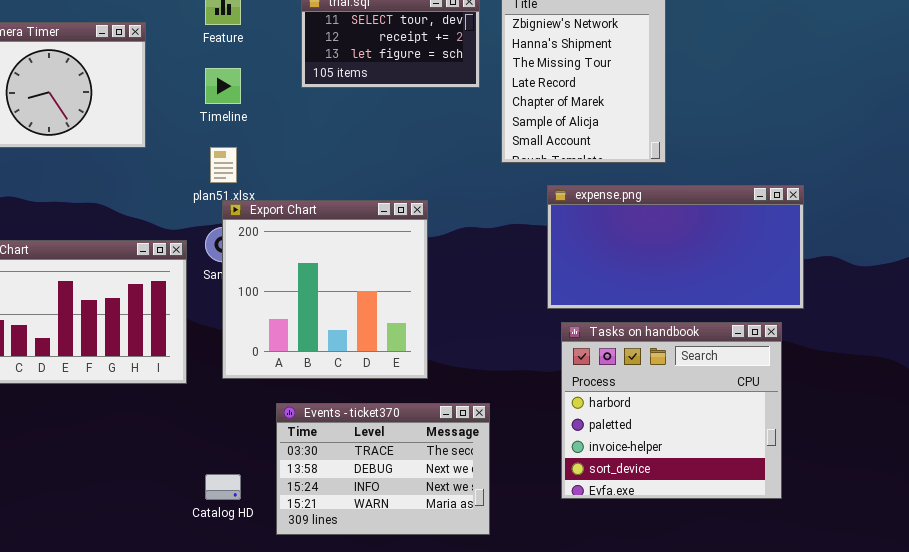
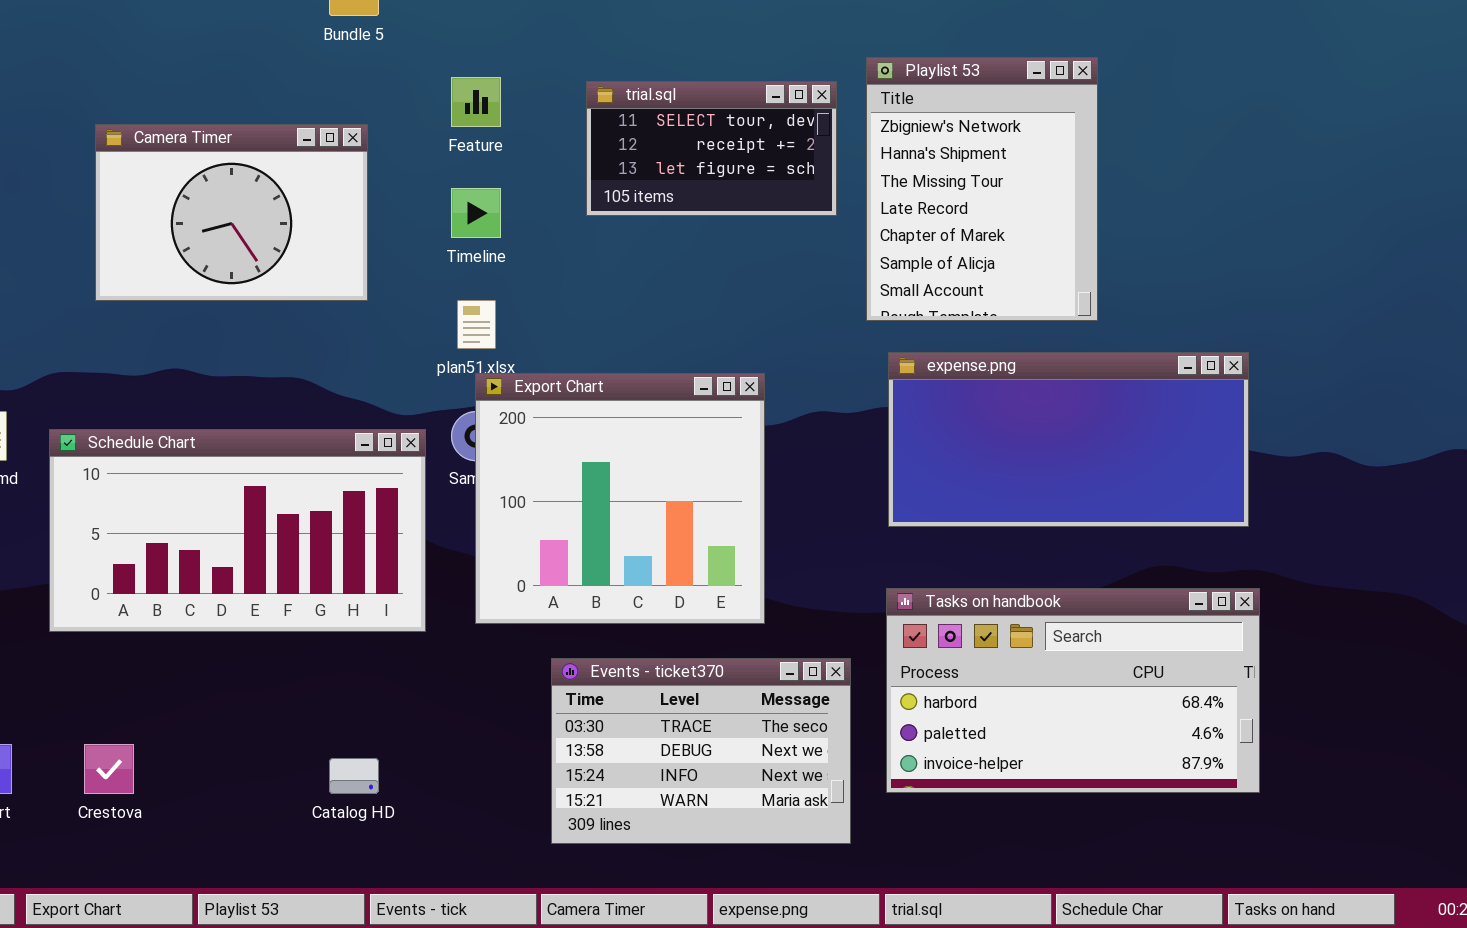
expense.png: [547,185,804,309] -> [888,352,1249,527], moved
Tasks on handbook: [561,322,782,499] -> [886,588,1260,793], resized
Catalog HD: [205,474,241,500] -> [329,758,379,794], moved

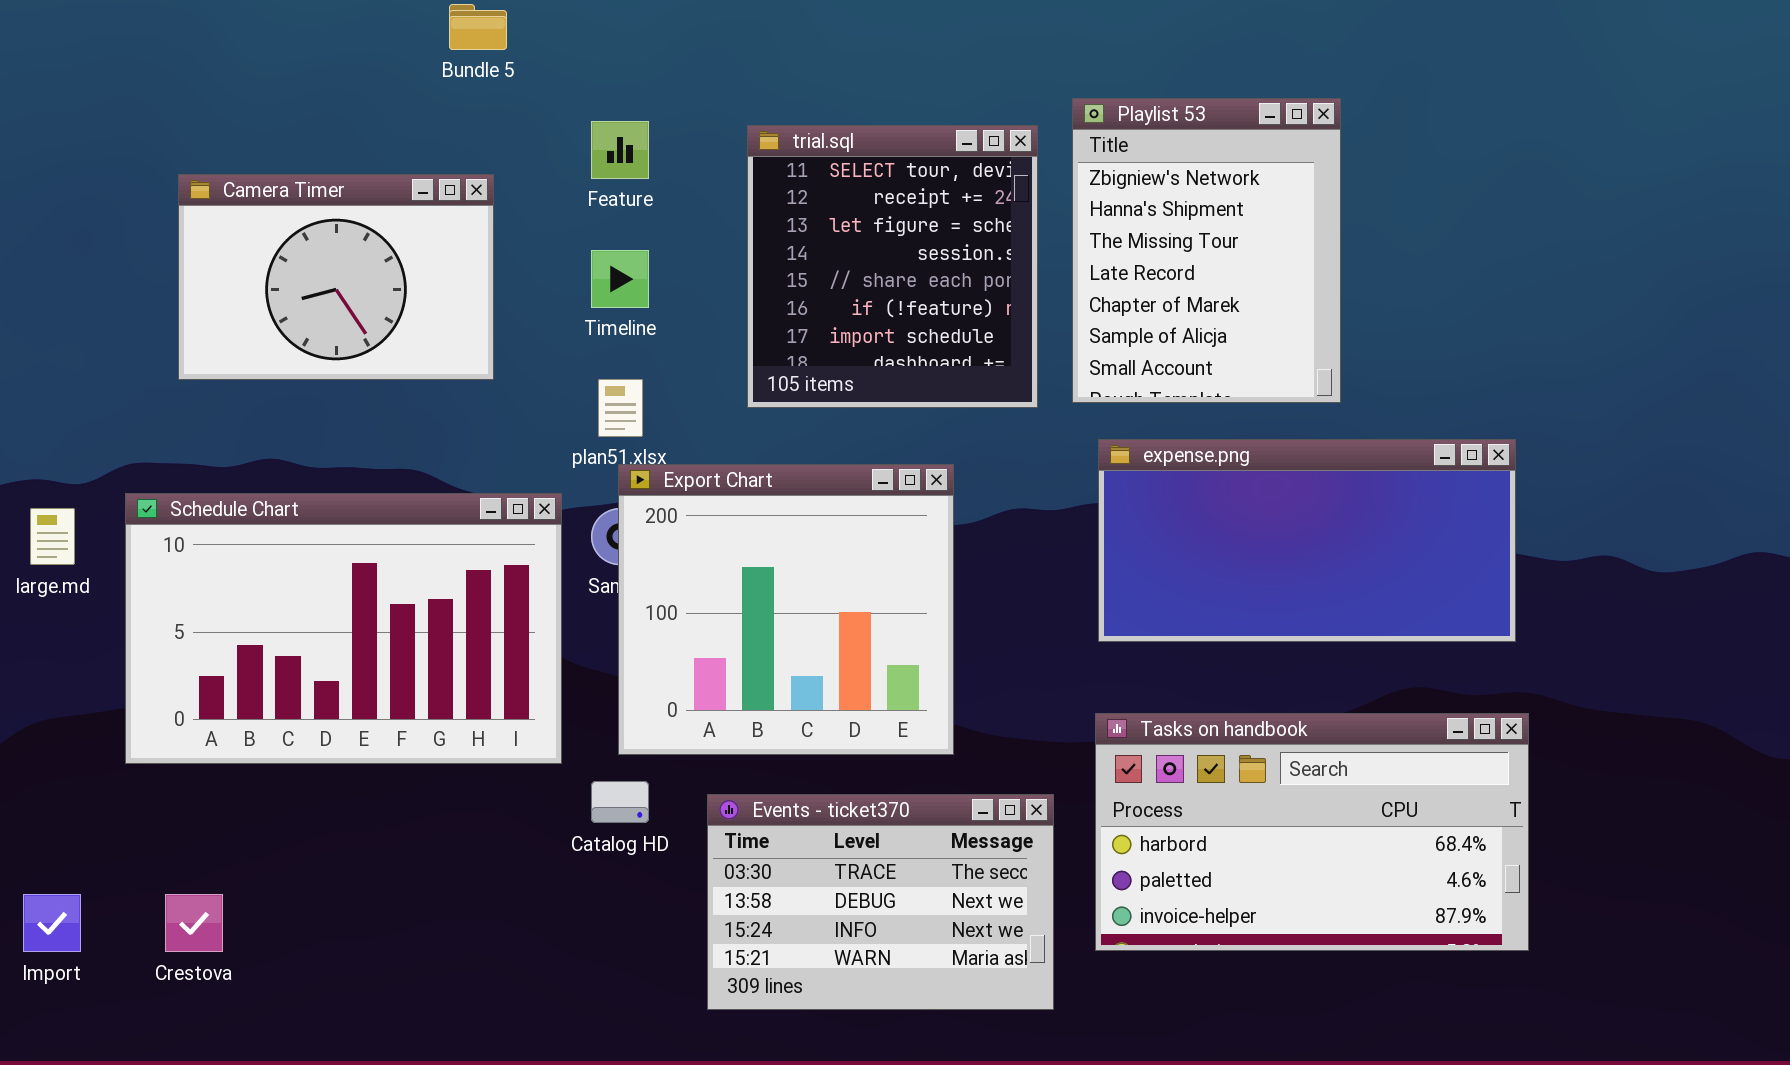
trial.sql: [586,81,837,216] -> [747,125,1038,408], resized
Schedule Chart: [49,429,426,632] -> [125,493,562,764], resized
Catalog HD: [329,758,379,794] -> [591,781,649,823], moved

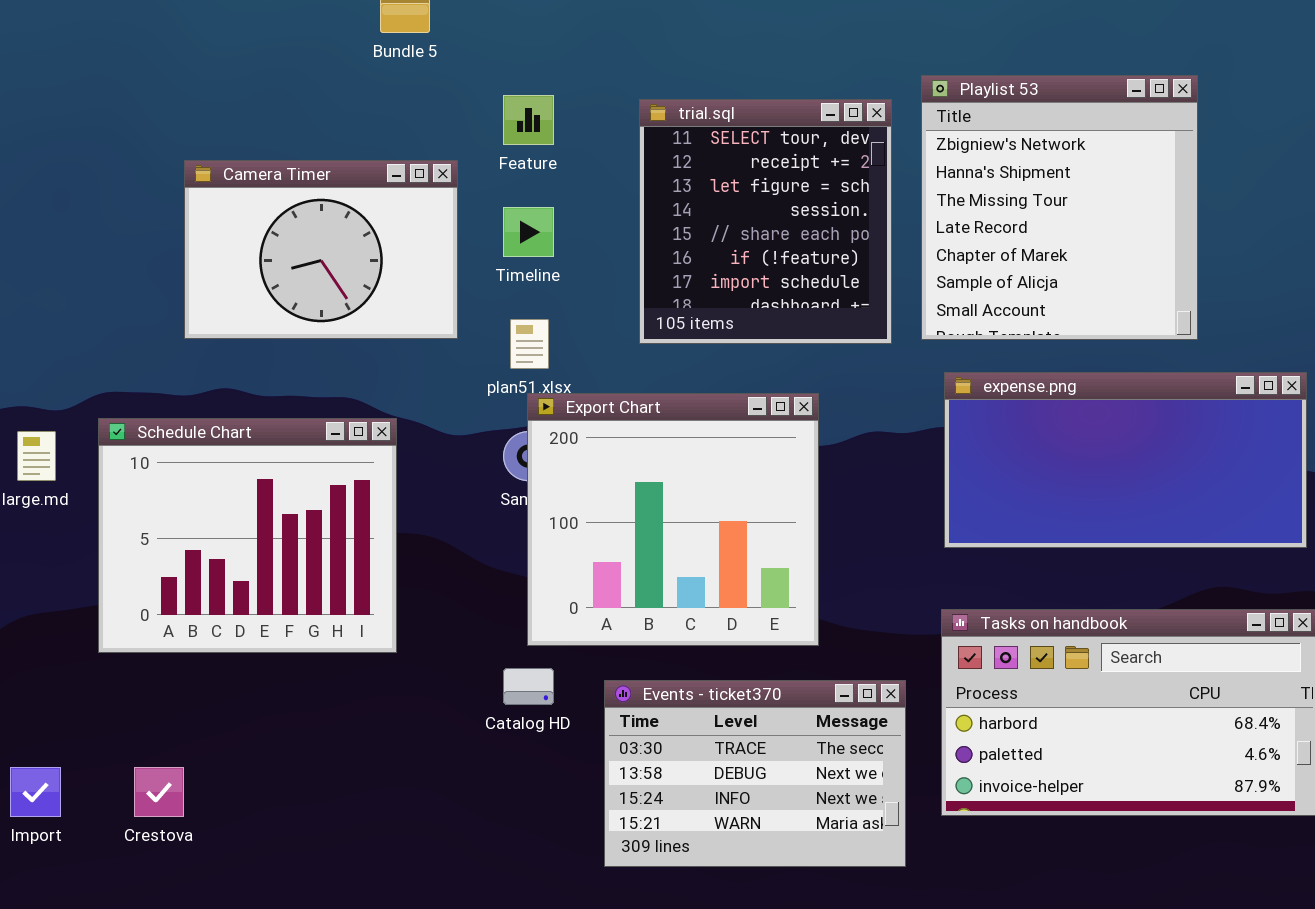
Playlist 53: [1072,98,1341,403] -> [921,75,1198,340], resized
Camera Timer: [178,174,494,380] -> [184,160,458,339], moved
Schedule Chart: [125,493,562,764] -> [98,418,397,653], resized

